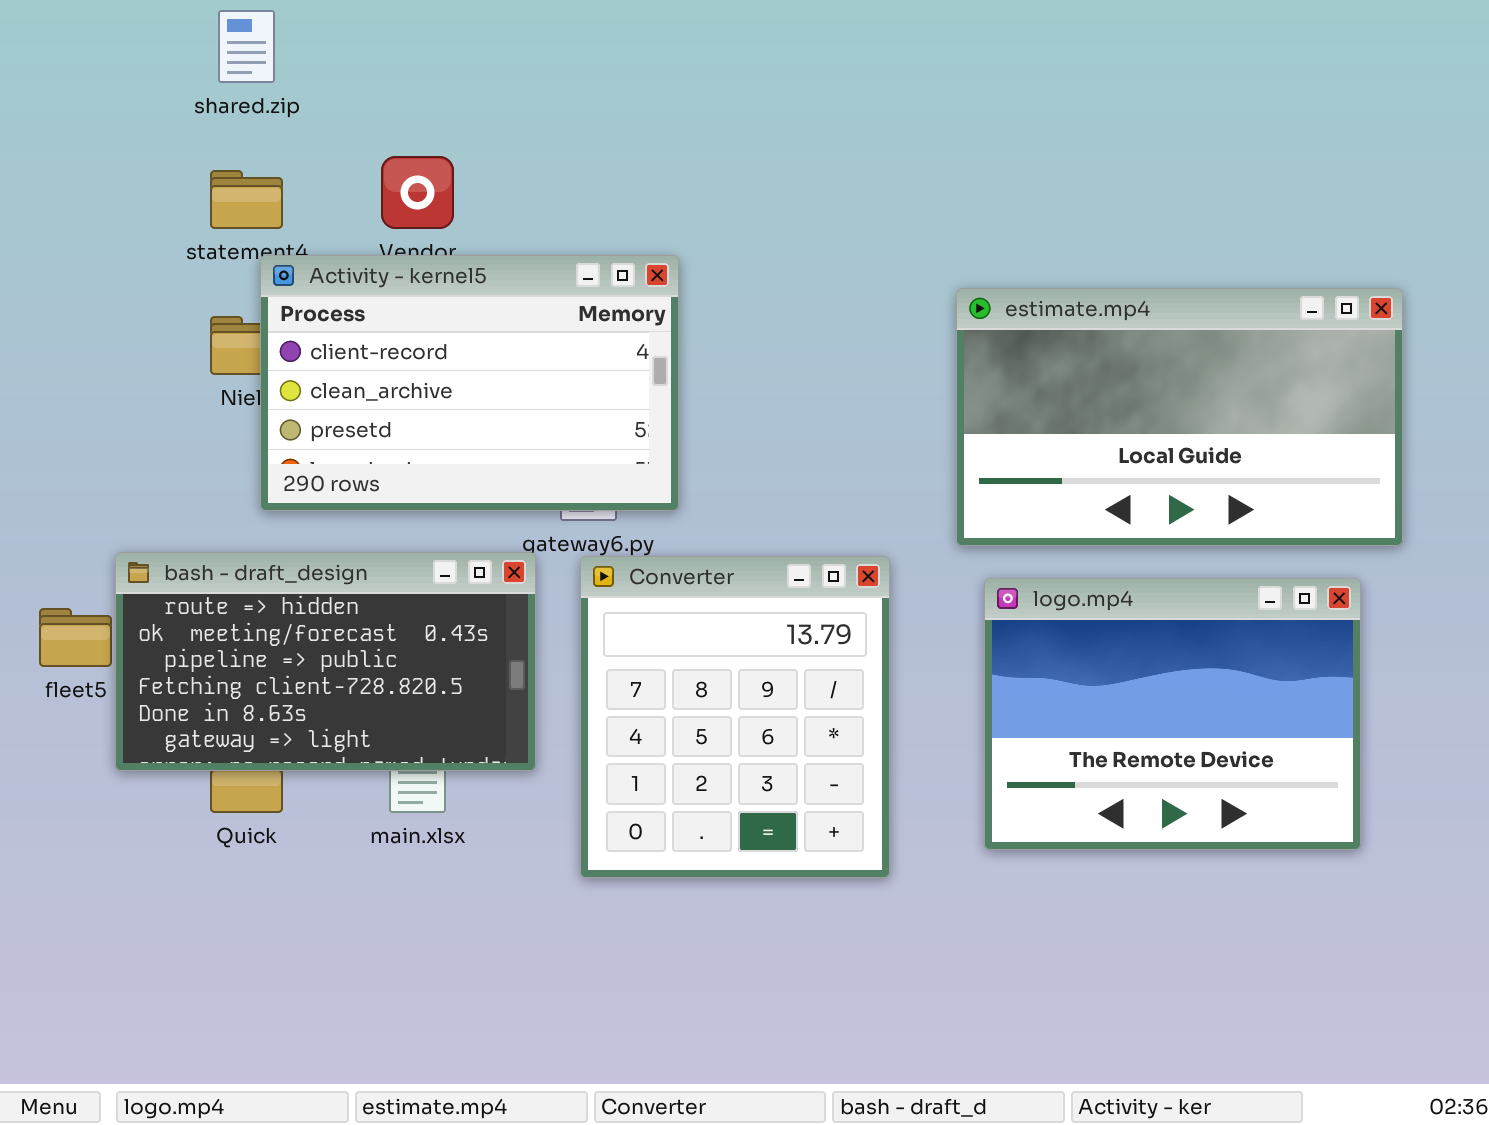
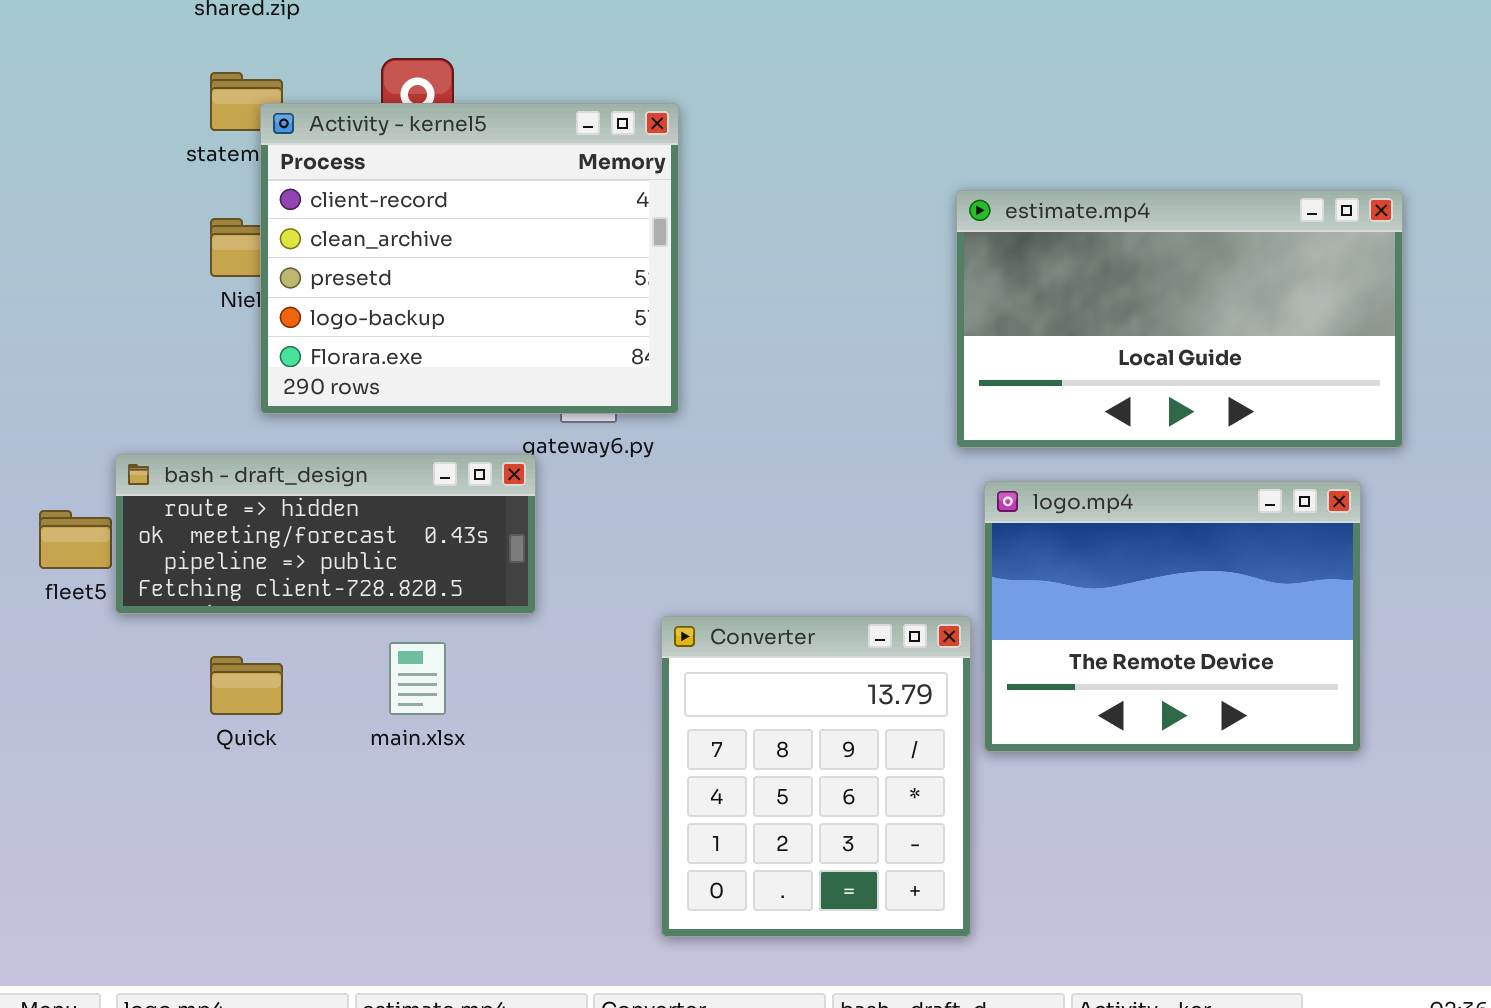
Activity - kernel5: [260,255,679,511] -> [260,103,679,414], resized
bash - draft_design: [115,552,536,771] -> [115,454,536,614], resized
Converter: [580,556,890,878] -> [661,616,971,937], moved

